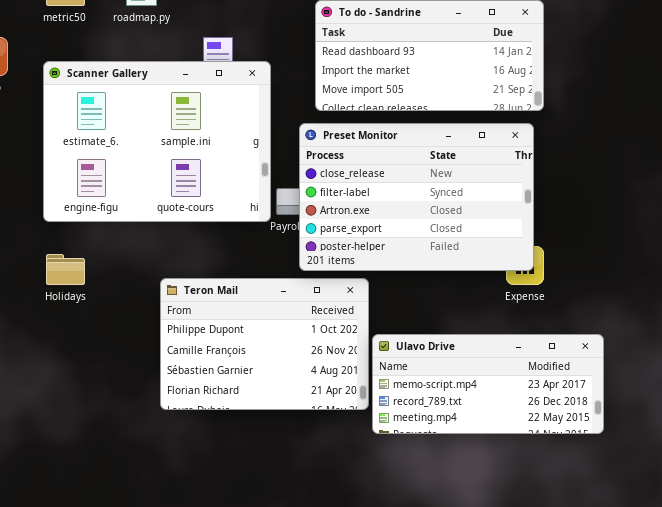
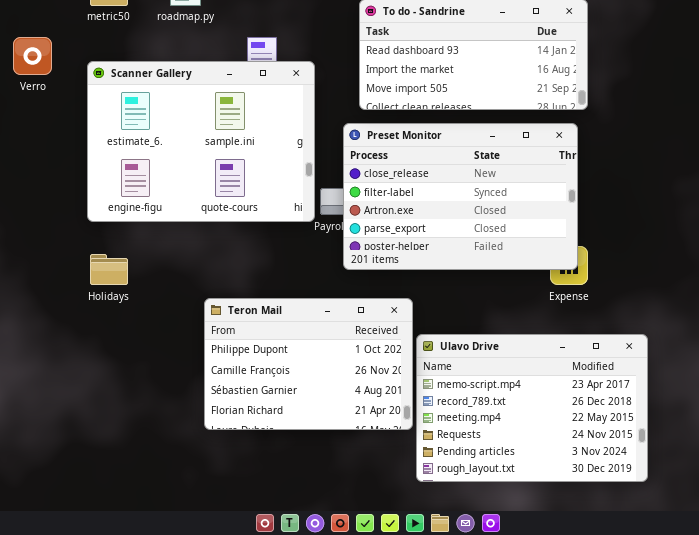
Teron Mail: [160,278,369,410] -> [204,298,413,430], moved
Ulavo Drive: [372,334,604,434] -> [416,334,648,482], resized

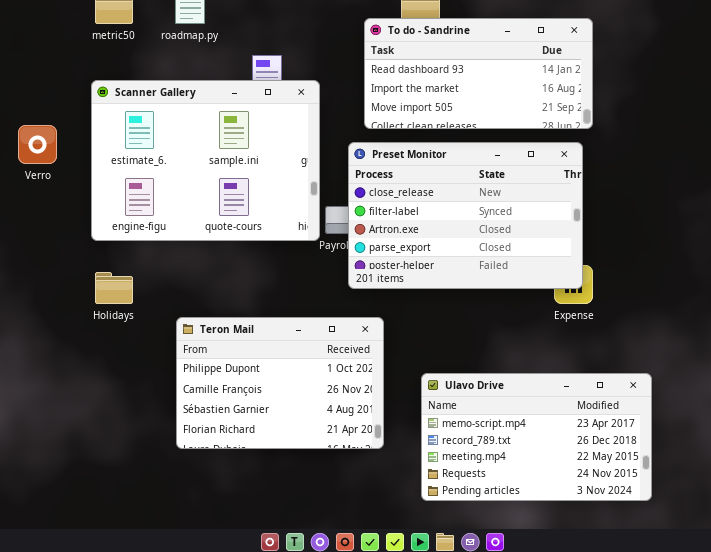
Verro: [13,37,52,75] -> [18,125,57,164], moved
Teron Mail: [204,298,413,430] -> [176,317,384,449], moved
Ulavo Drive: [416,334,648,482] -> [421,373,652,501], resized

